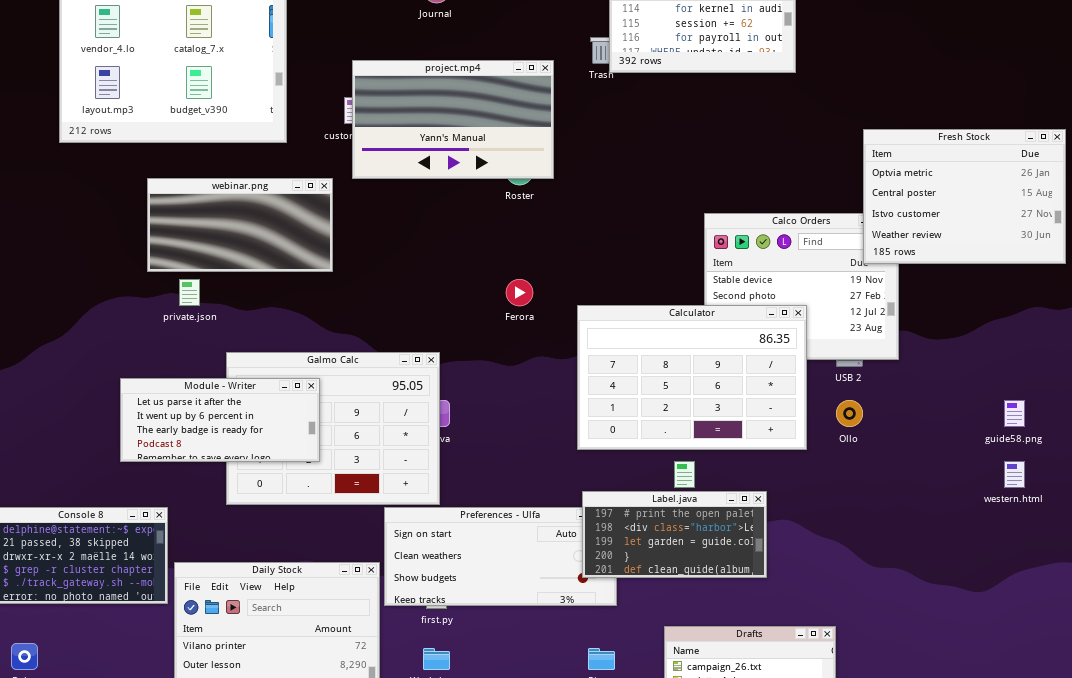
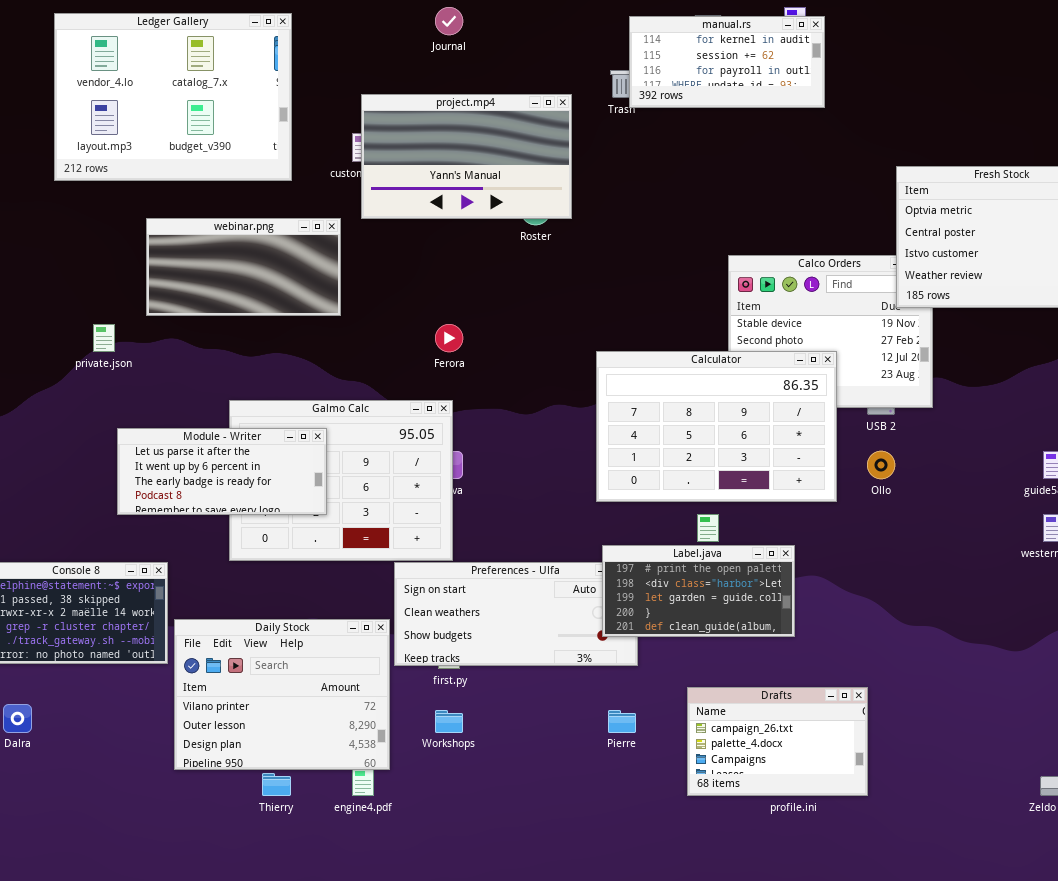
private.json: [179,279,200,306] -> [93,324,115,352], moved
Ferora: [506,279,533,306] -> [435,324,463,352], moved

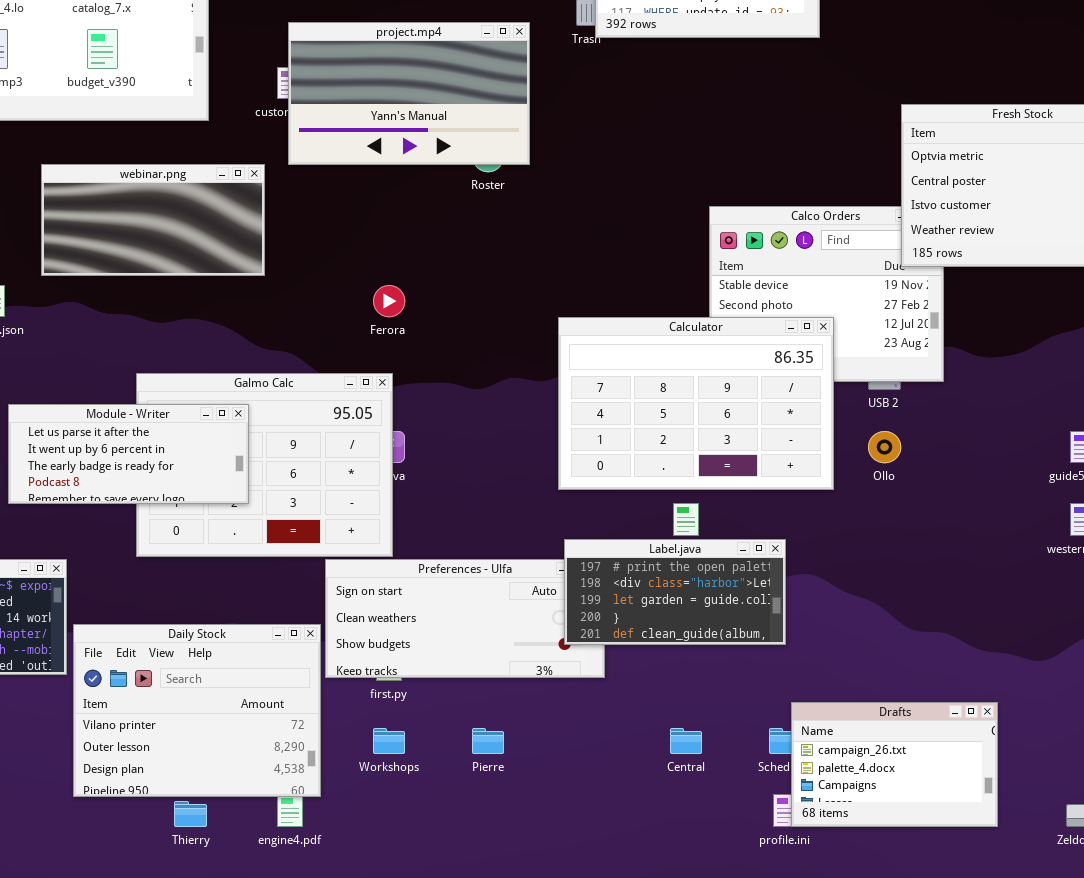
Drafts: [687,687,868,796] -> [791,702,998,827], moved
Pierre: [608,710,636,733] -> [472,728,504,754], moved

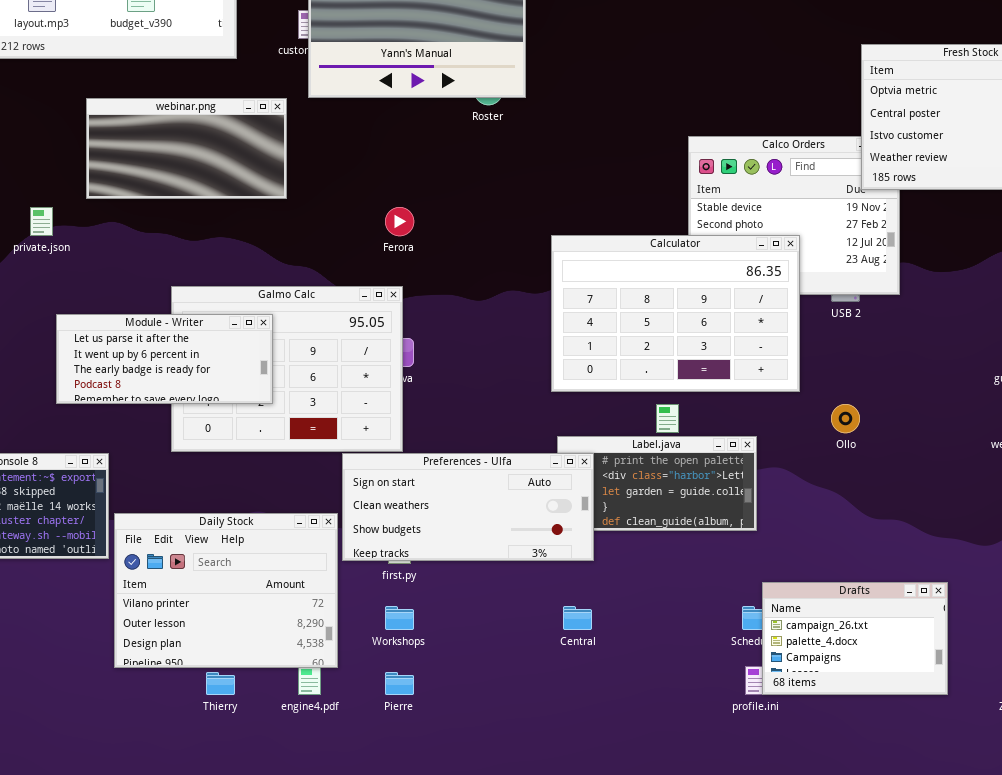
Ollo: [868,431,901,463] -> [831,404,860,433], moved
Preferences - Ulfa: [325,559,605,678] -> [342,453,594,561], raised
Pierre: [472,728,504,754] -> [385,672,414,695], moved
Central: [670,728,702,754] -> [563,606,592,630], moved

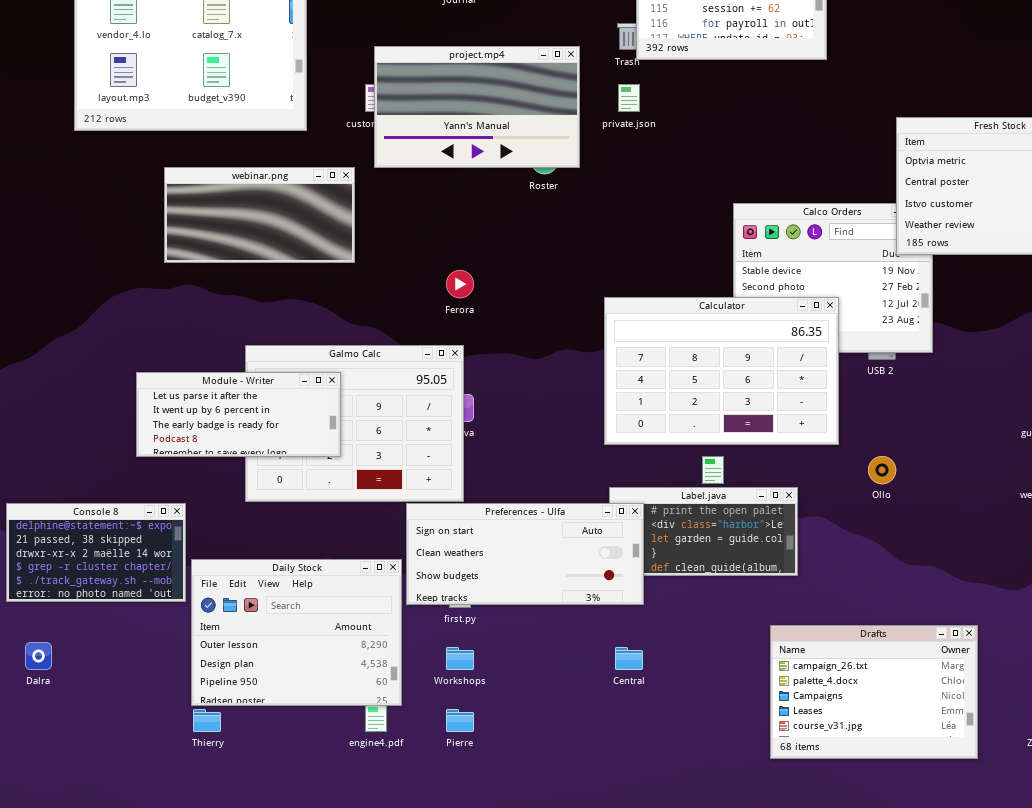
private.json: [30,207,53,236] -> [618,84,640,112], moved
Daily Stock: [114,513,338,668] -> [191,559,402,706], scrolled down 1 row
Drafts: [762,582,948,695] -> [770,625,978,759], resized
Thierry: [206,672,235,695] -> [193,709,221,732], moved

